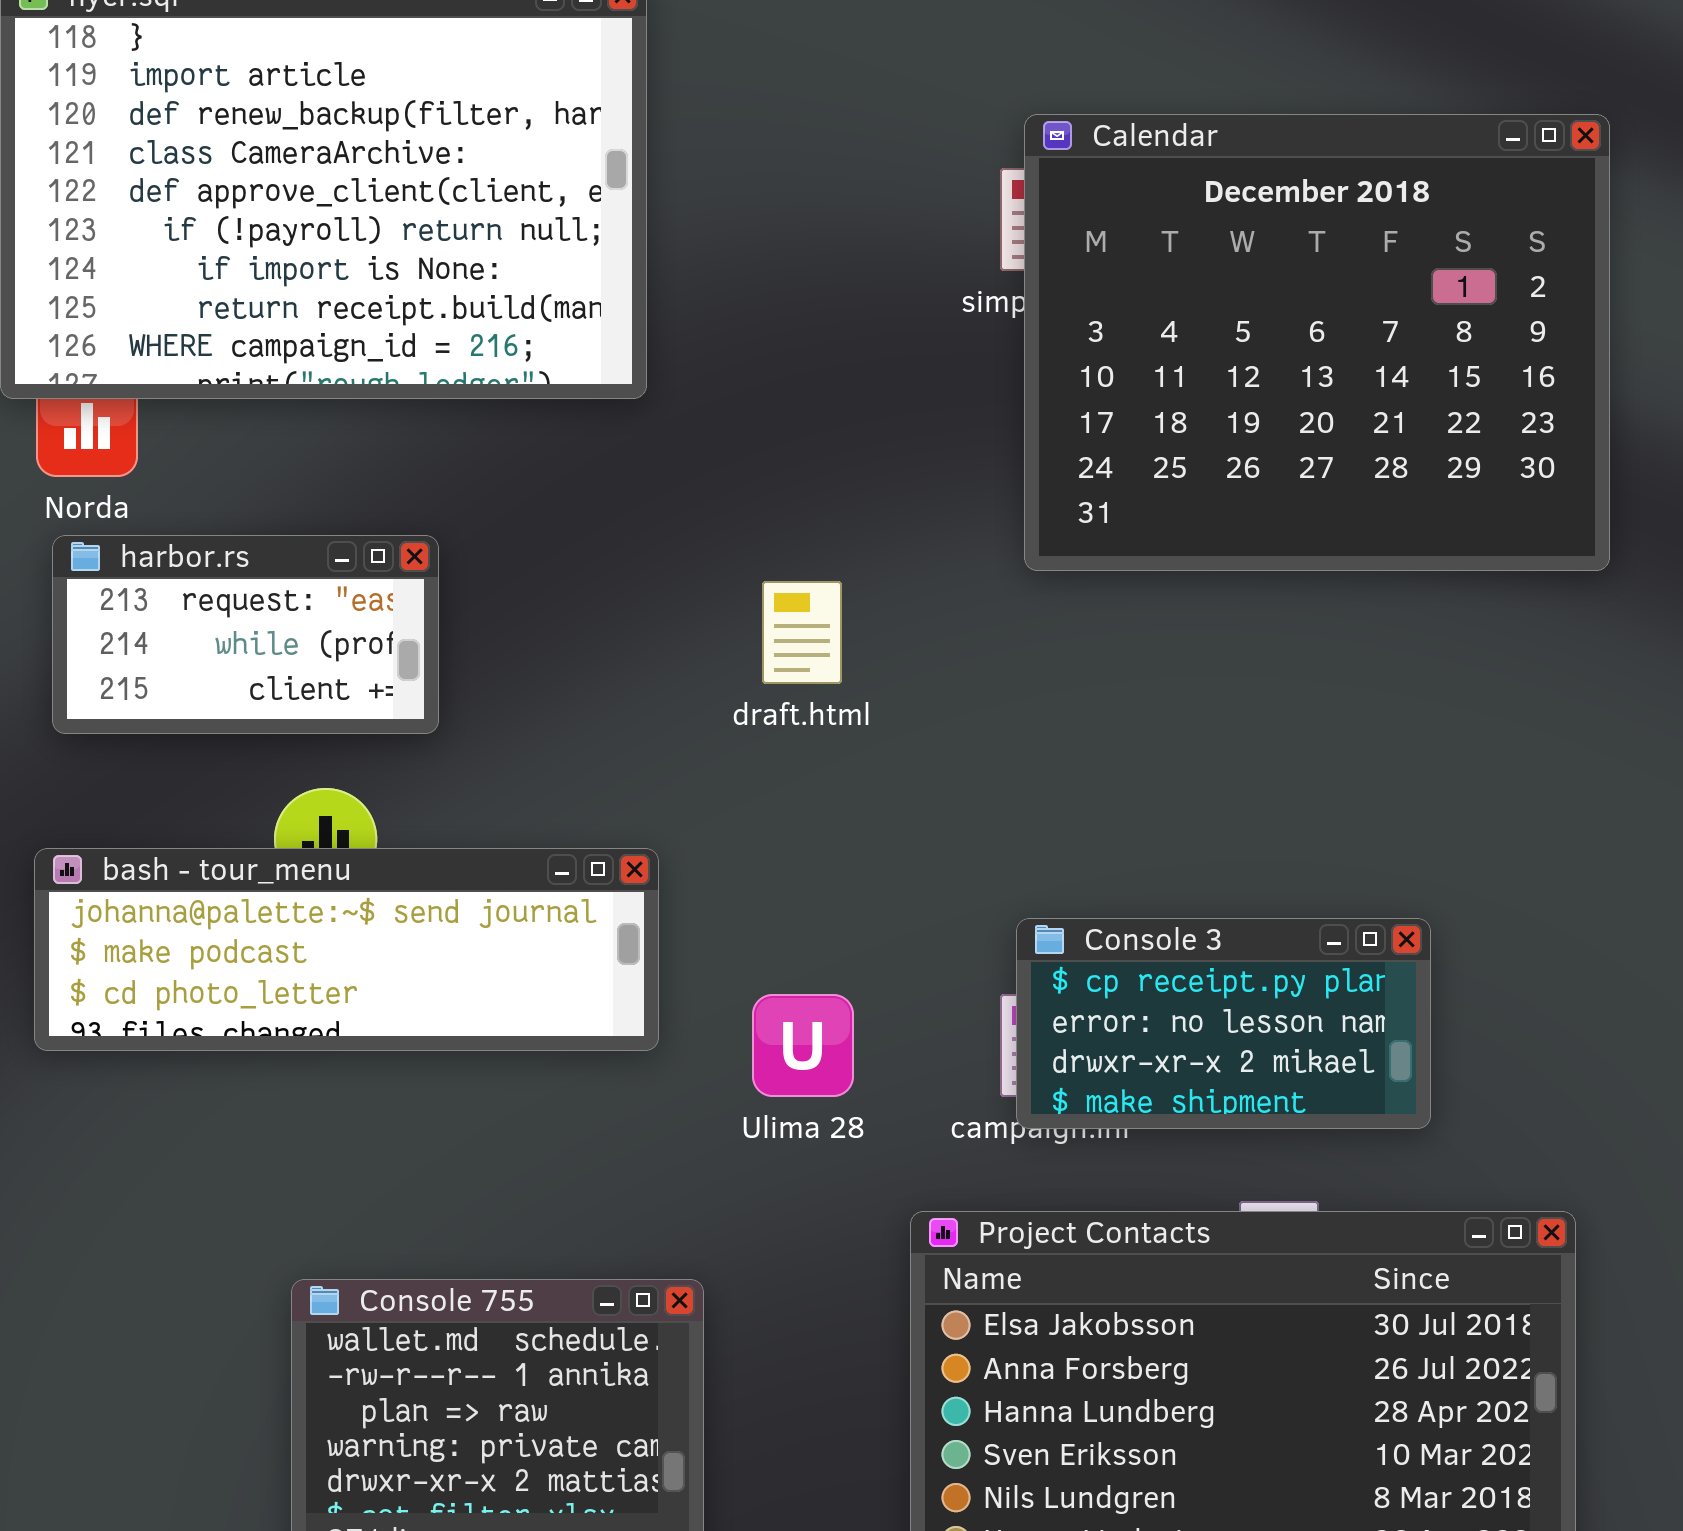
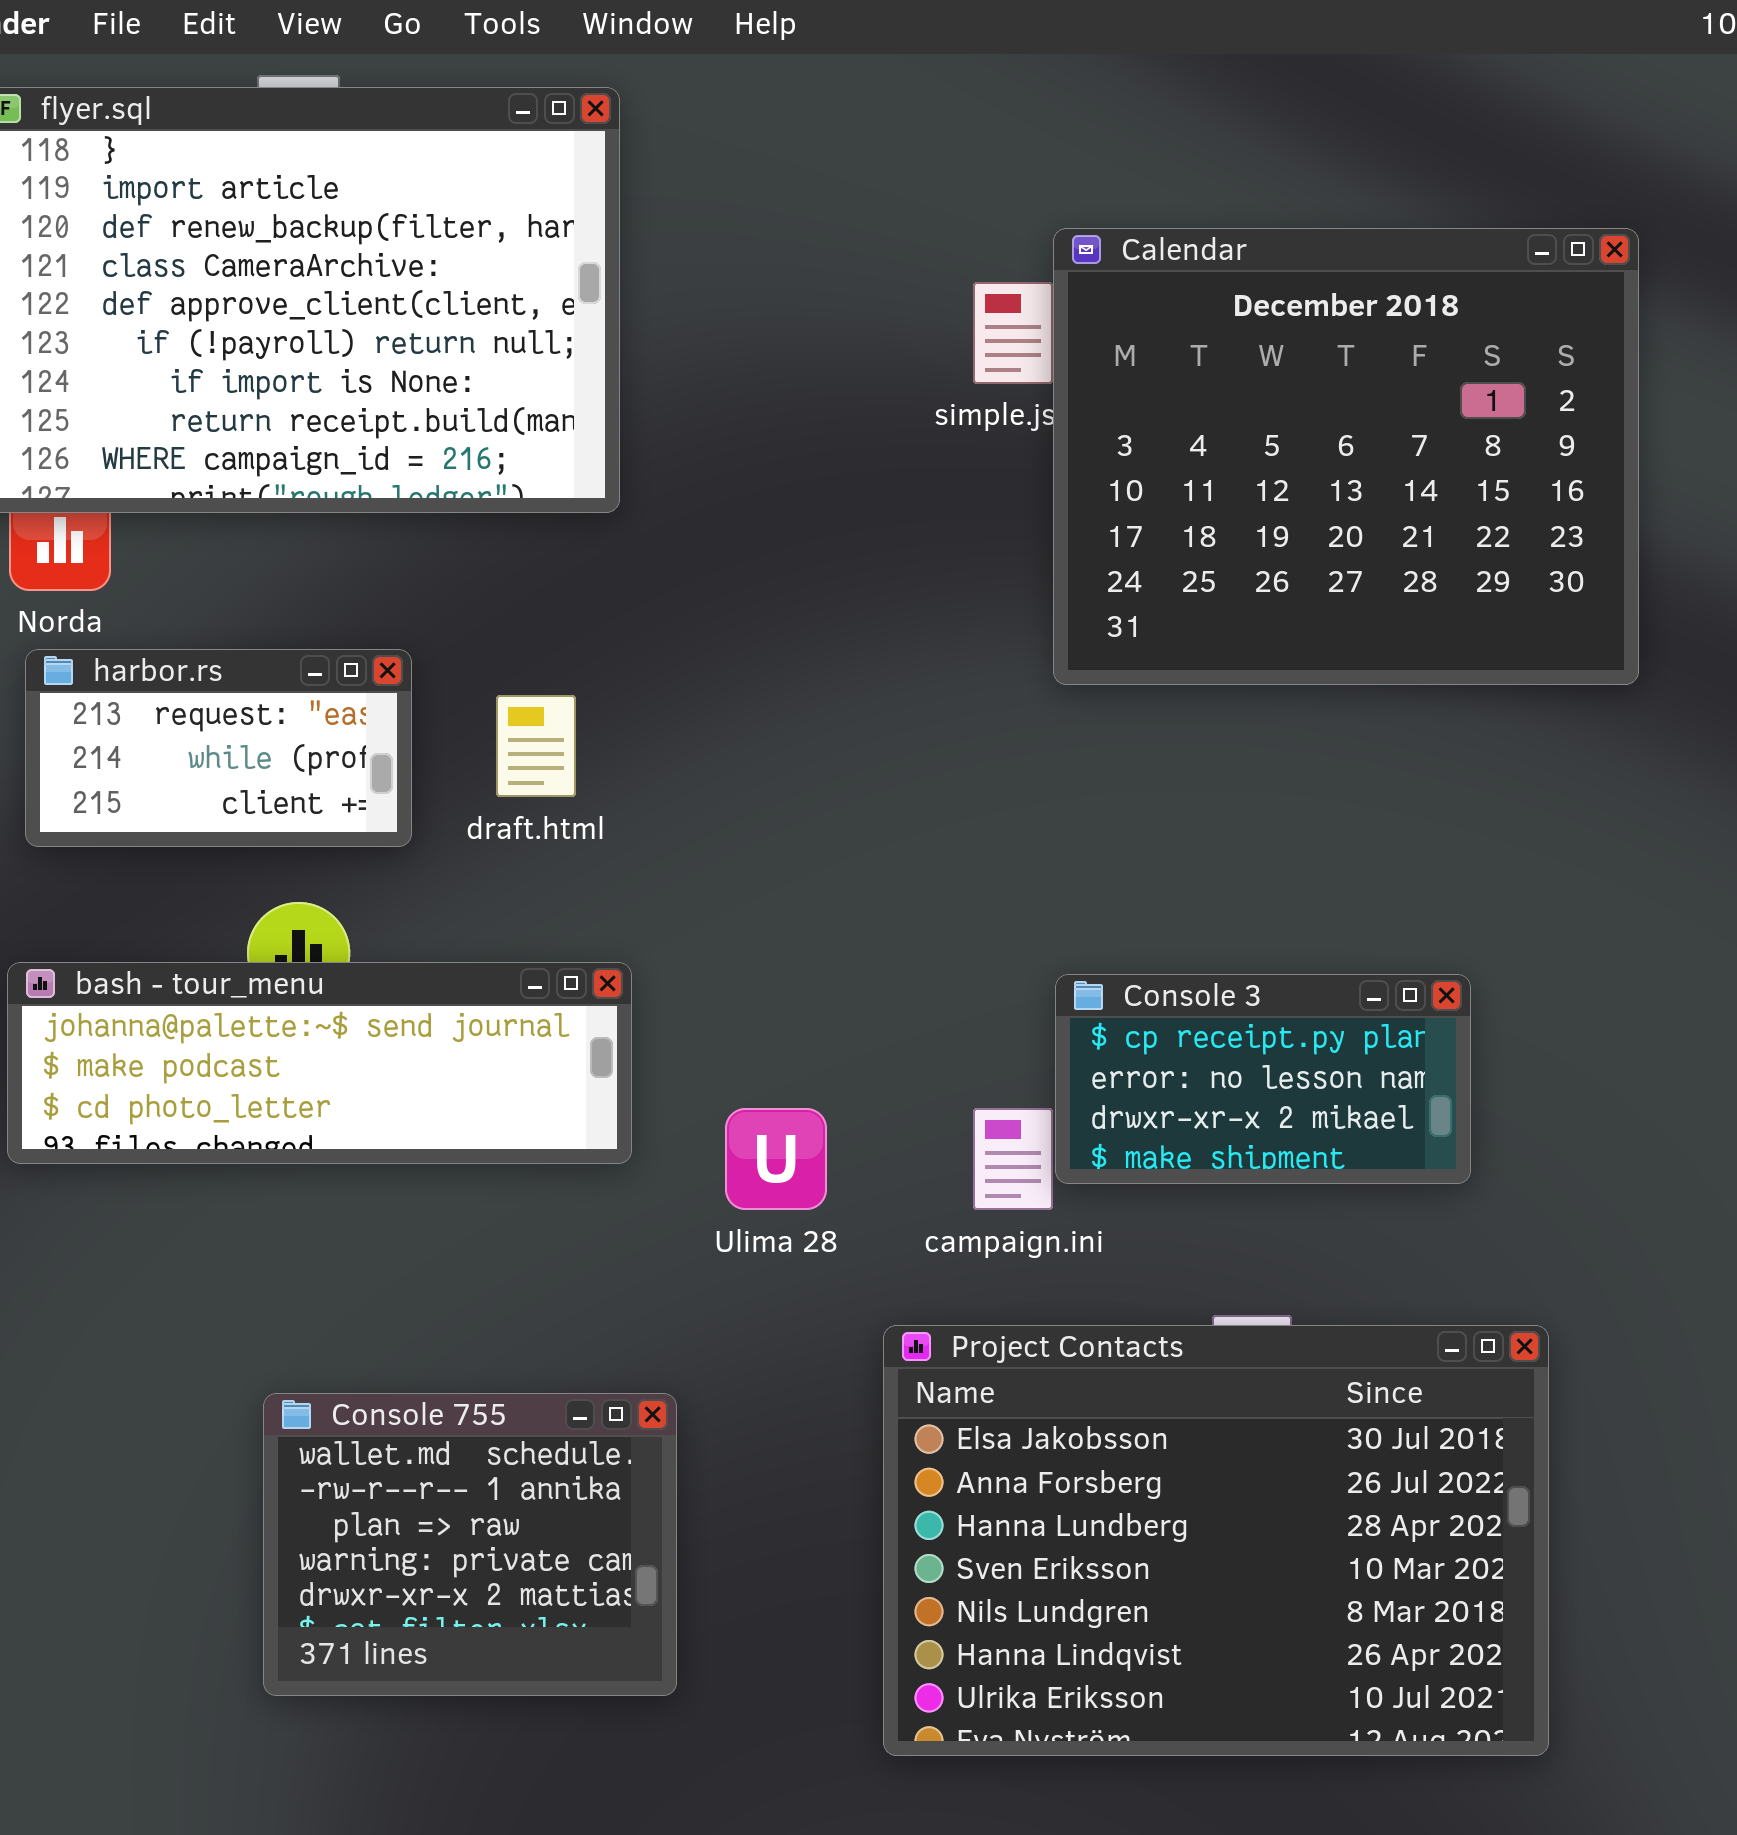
Calendar: [1024,114,1610,571] -> [1053,228,1639,685], moved
draft.html: [762,581,842,684] -> [496,695,576,797], moved
Console 3: [1016,918,1431,1129] -> [1055,974,1471,1184], moved

